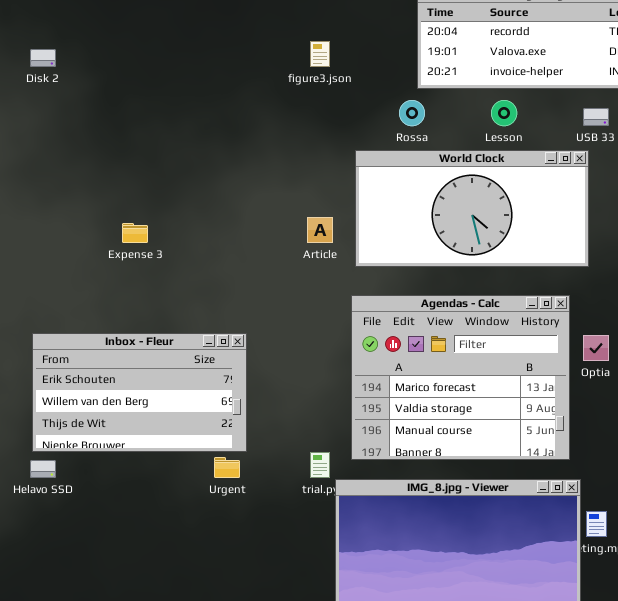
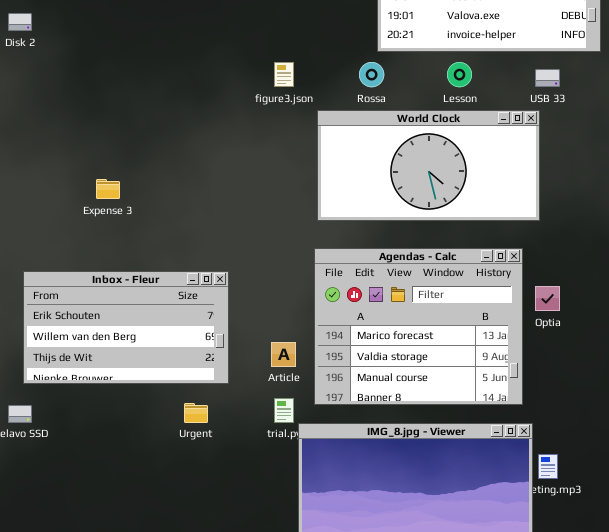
figure3.json: [310,41,330,67] -> [274,62,294,87], moved
Article: [307,217,333,243] -> [271,342,296,367], moved
Inbox - Fleur: [32,333,247,452] -> [23,271,229,384], moved

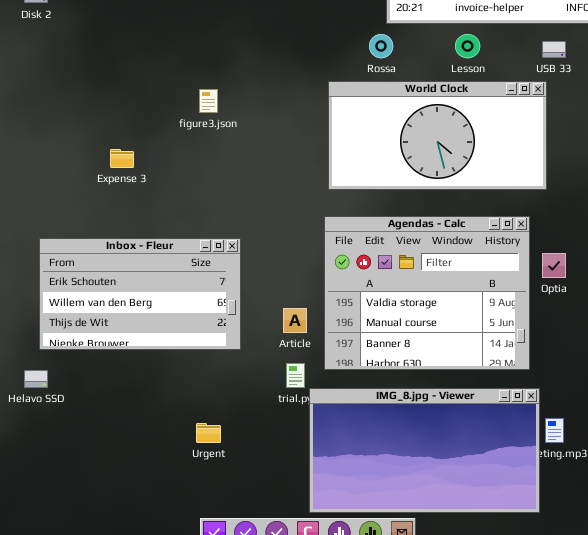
figure3.json: [274,62,294,87] -> [199,89,218,113], moved
Agendas - Calc: [314,248,523,405] -> [324,216,530,370], scrolled down 1 row
Urgent: [184,403,208,423] -> [196,423,221,443], moved

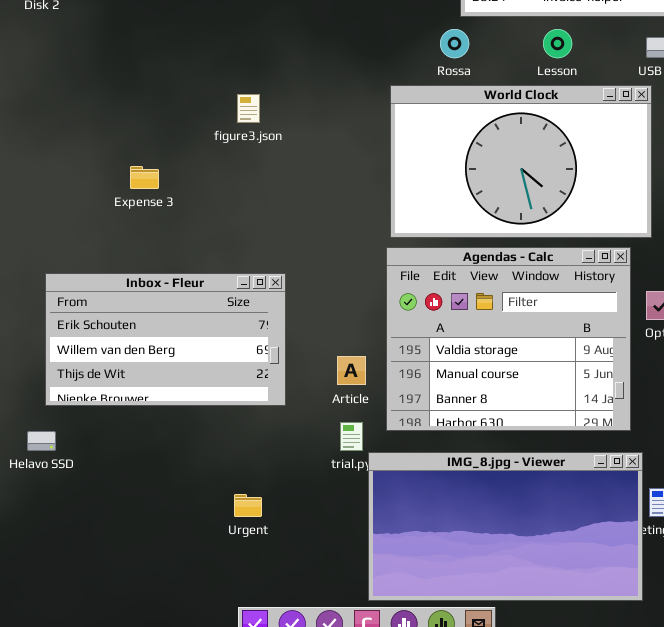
World Clock: [328,81,547,190] -> [390,85,652,238], resized

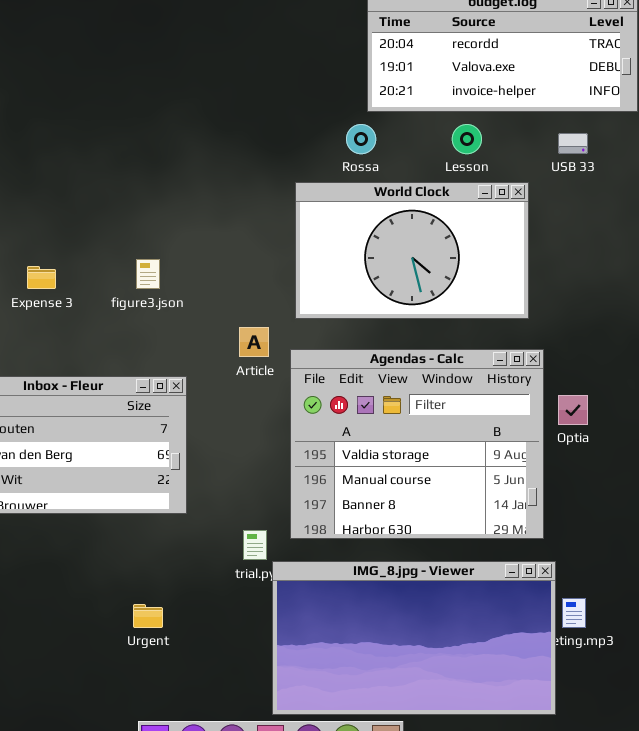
World Clock: [390,85,652,238] -> [295,182,529,319], resized
figure3.json: [237,94,260,123] -> [136,259,160,289], moved
Article: [337,356,366,385] -> [239,327,269,357], moved

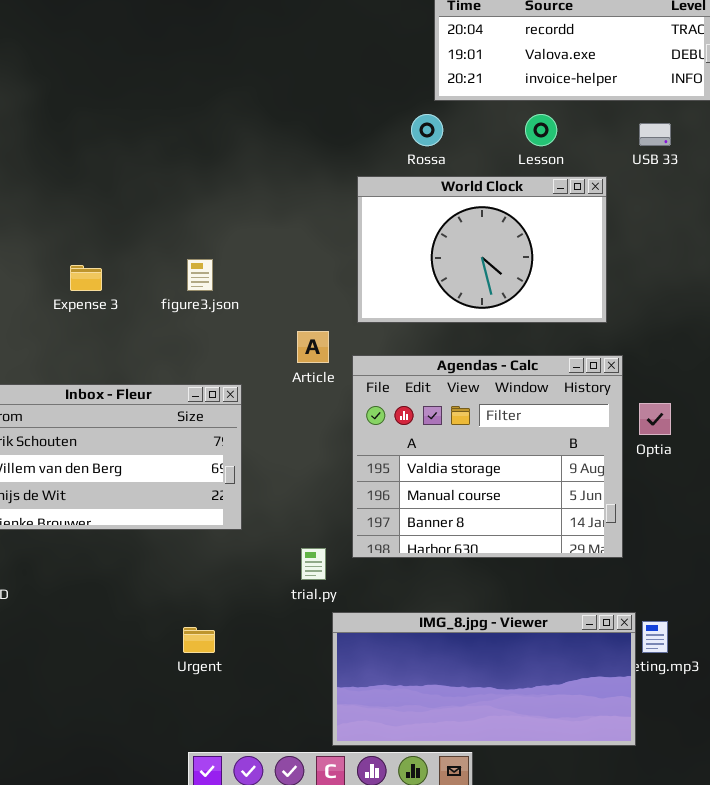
IMG_8.jpg - Viewer: [272,561,556,715] -> [332,612,636,746], resized

